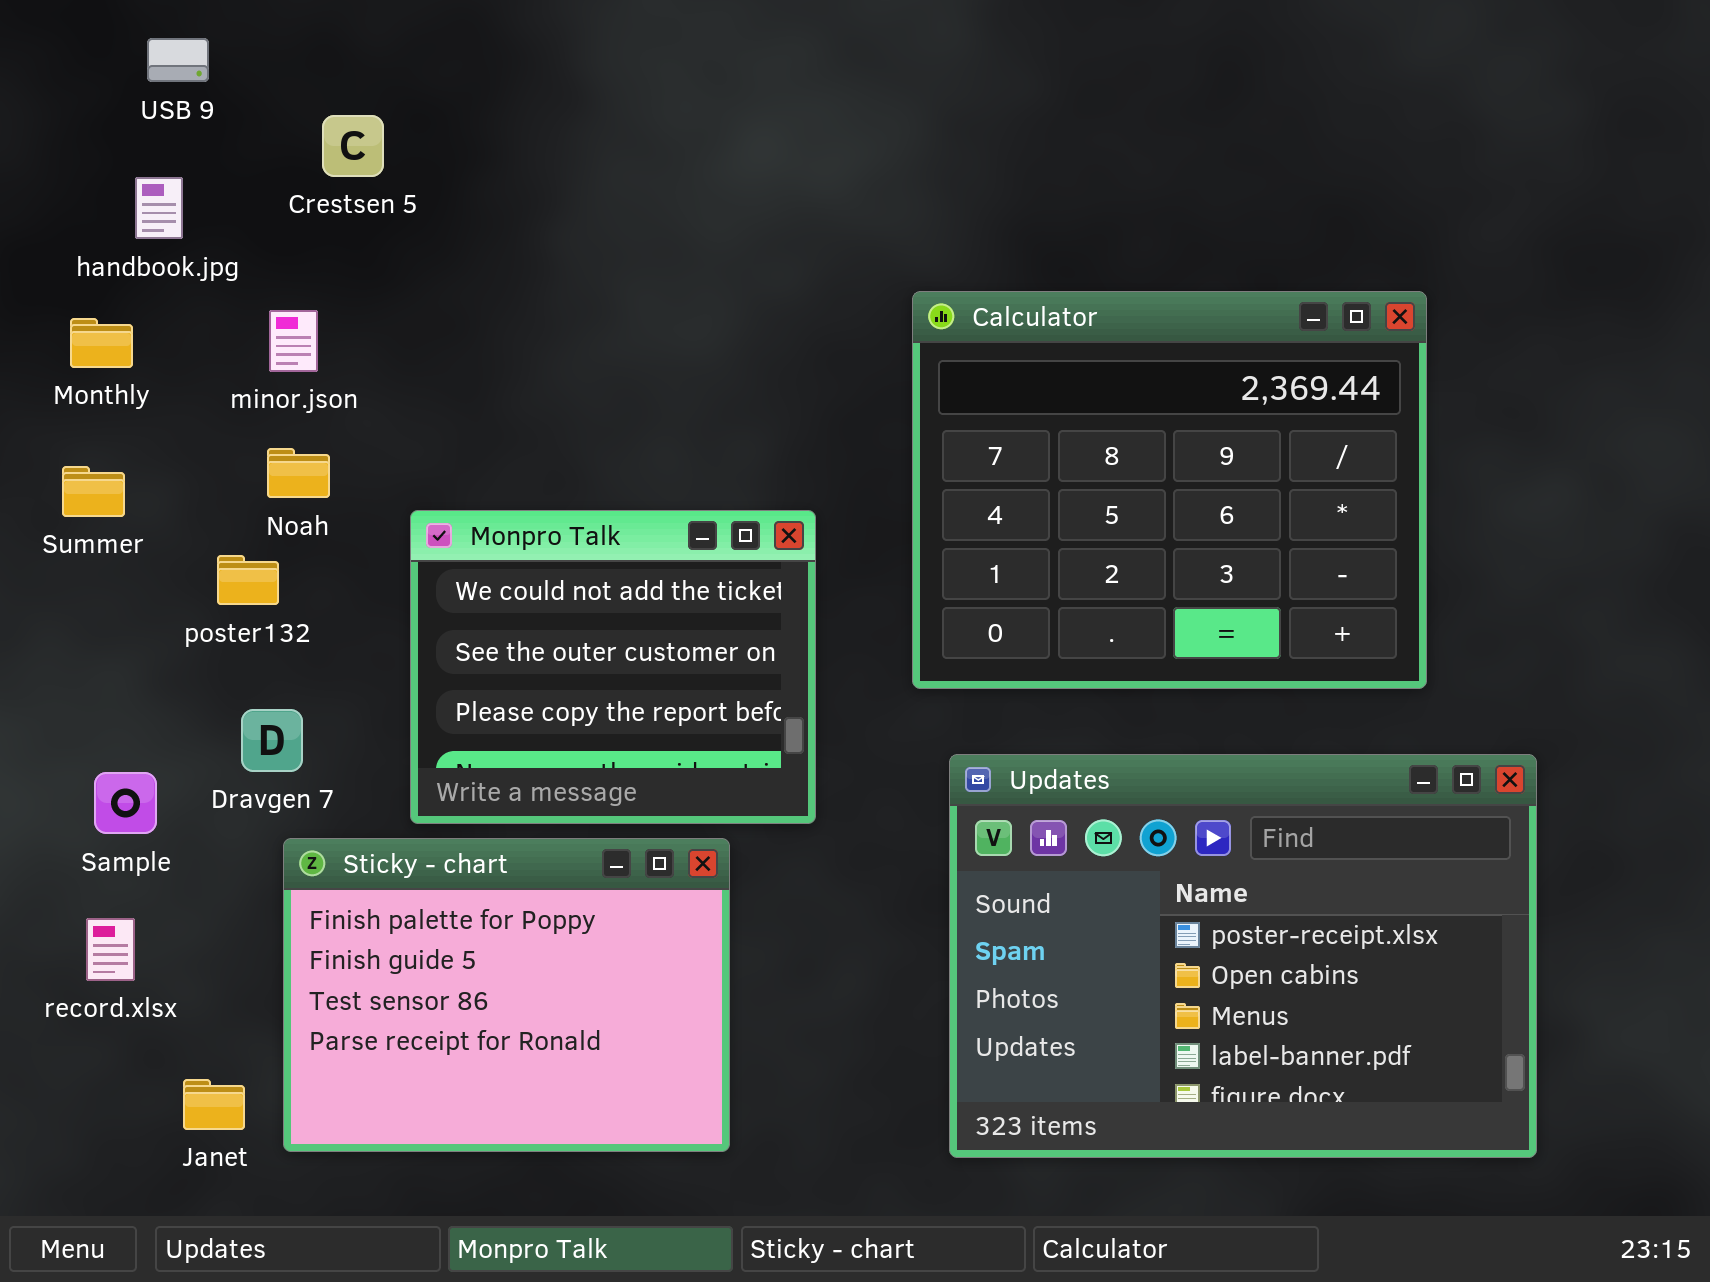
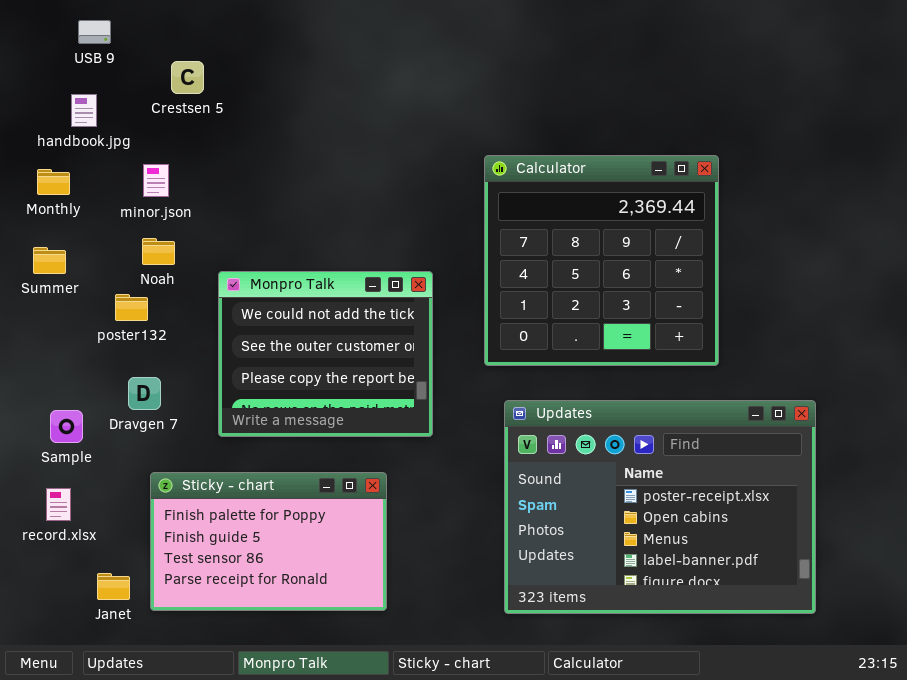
Calculator: [912,291,1427,689] -> [484,155,719,366], resized
Sticky - chart: [283,838,730,1152] -> [150,472,387,611], resized

